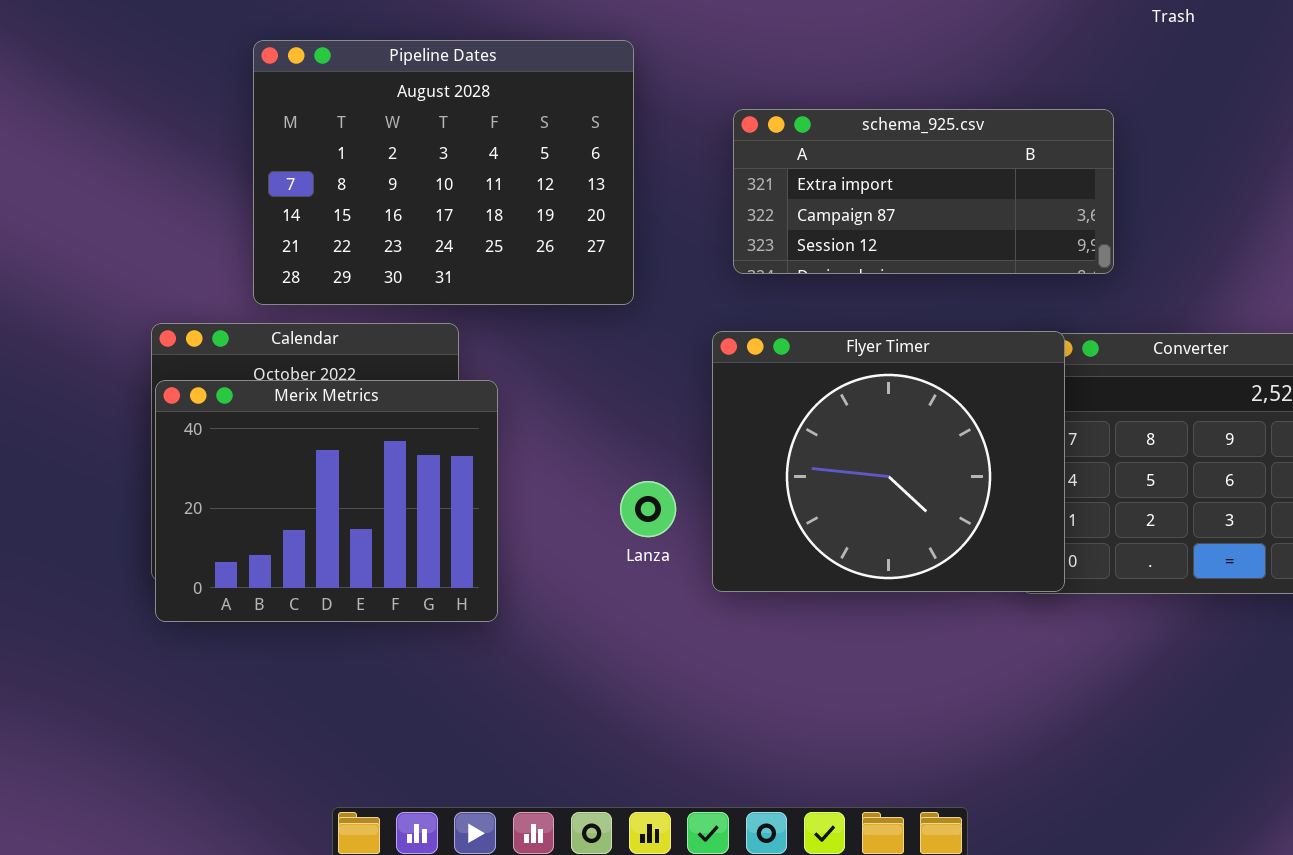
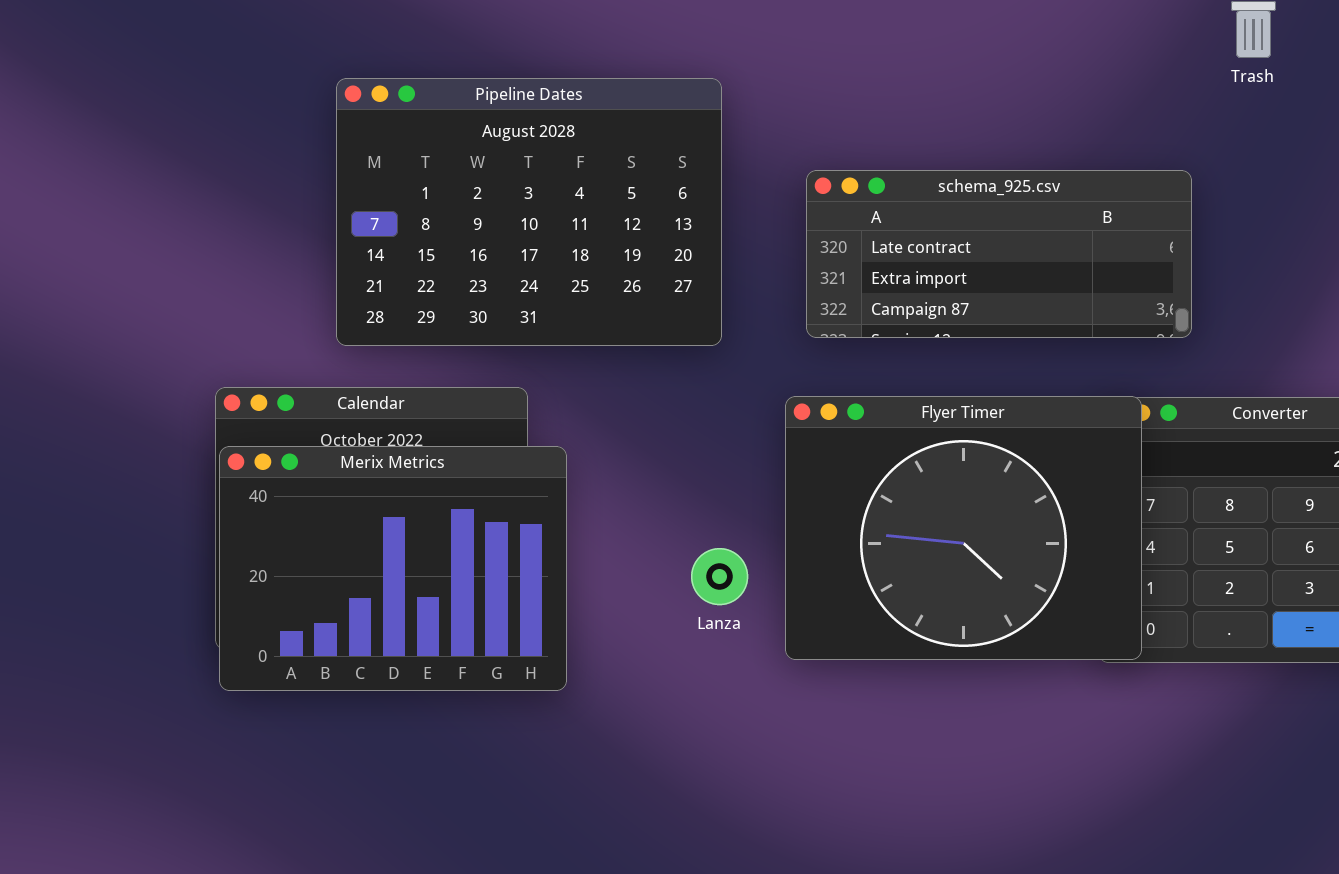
Pipeline Dates: [253,40,634,305] -> [336,78,722,346], moved
schema_925.csv: [733,109,1114,274] -> [806,170,1192,338], scrolled up 1 row

